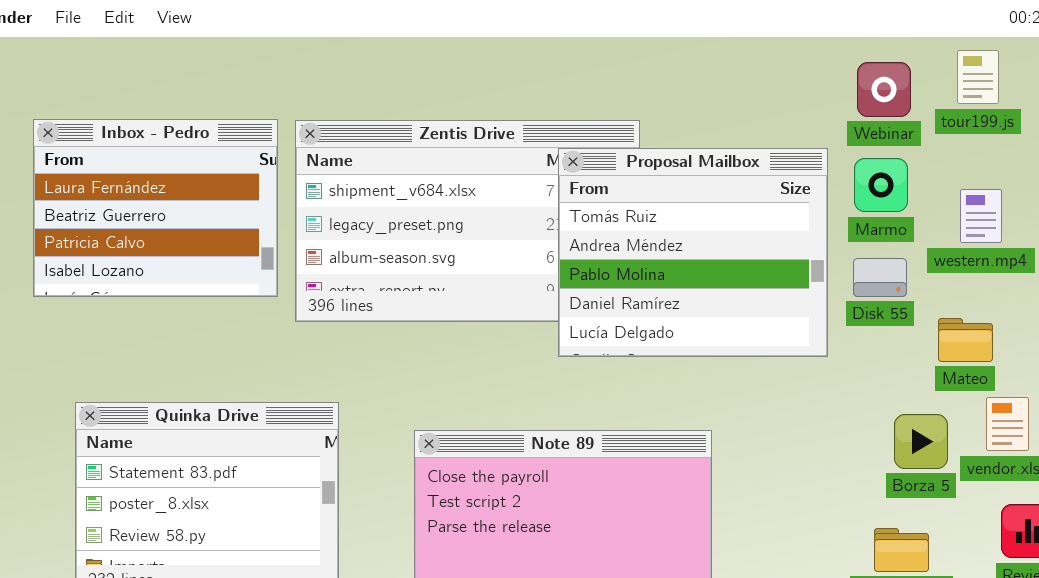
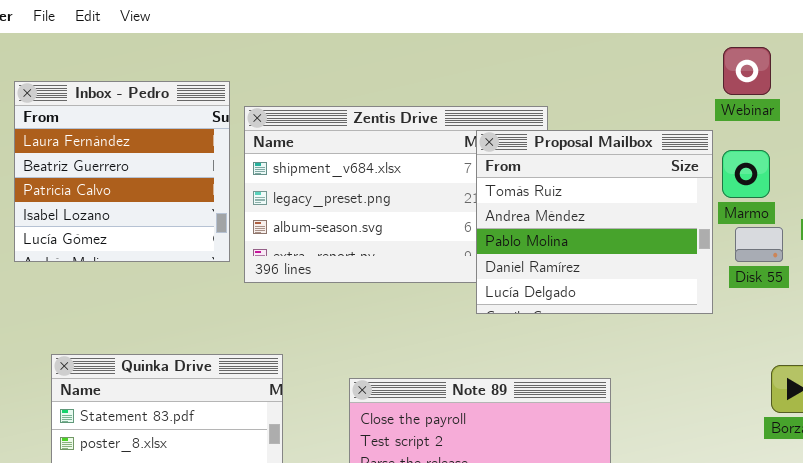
Webinar: [857,62,911,117] -> [723,47,771,95], moved
Inbox - Pedro: [33,119,278,297] -> [14,81,230,262], resized
Marmo: [854,158,908,212] -> [722,150,770,198], moved

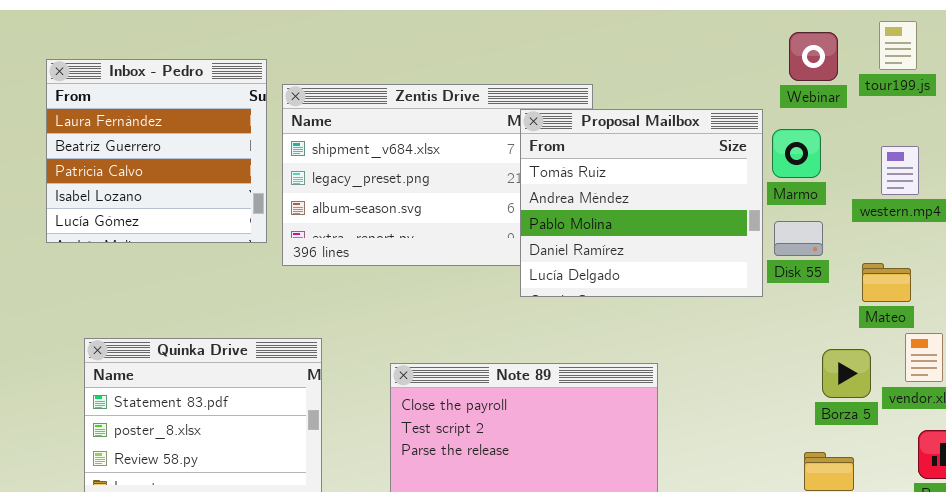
Webinar: [723,47,771,95] -> [789,32,838,81], moved
Disk 55: [735,227,783,262] -> [774,221,823,256], moved

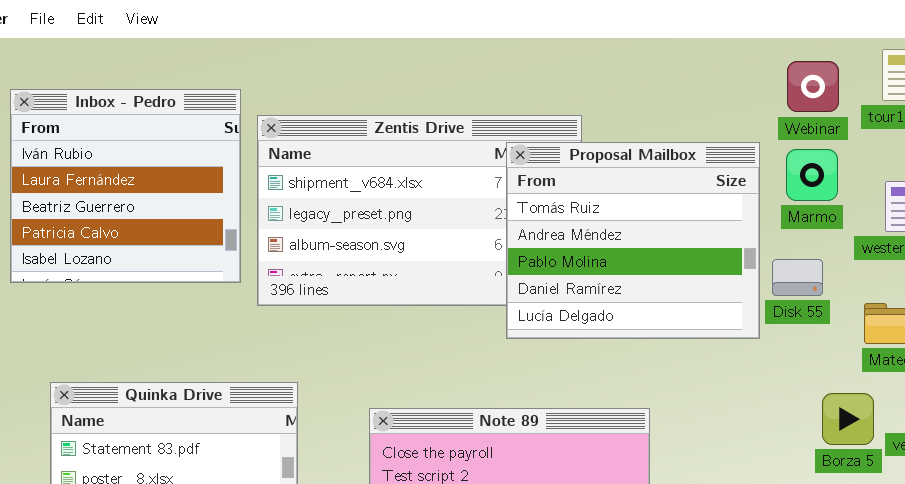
Inbox - Pedro: [46,59,267,243] -> [10,89,241,283], scrolled up 1 row
Marmo: [772,129,821,178] -> [786,149,838,201], moved

